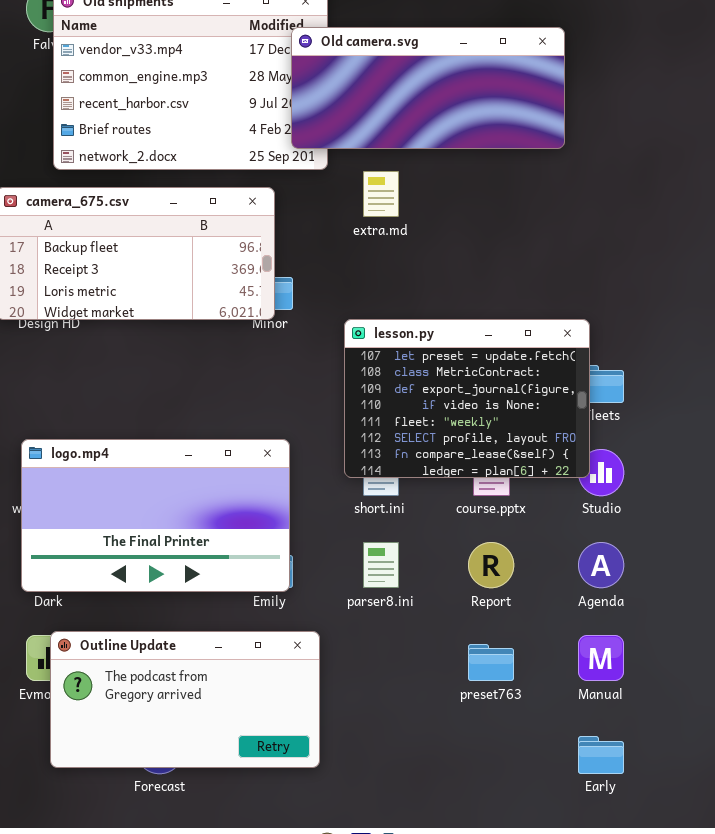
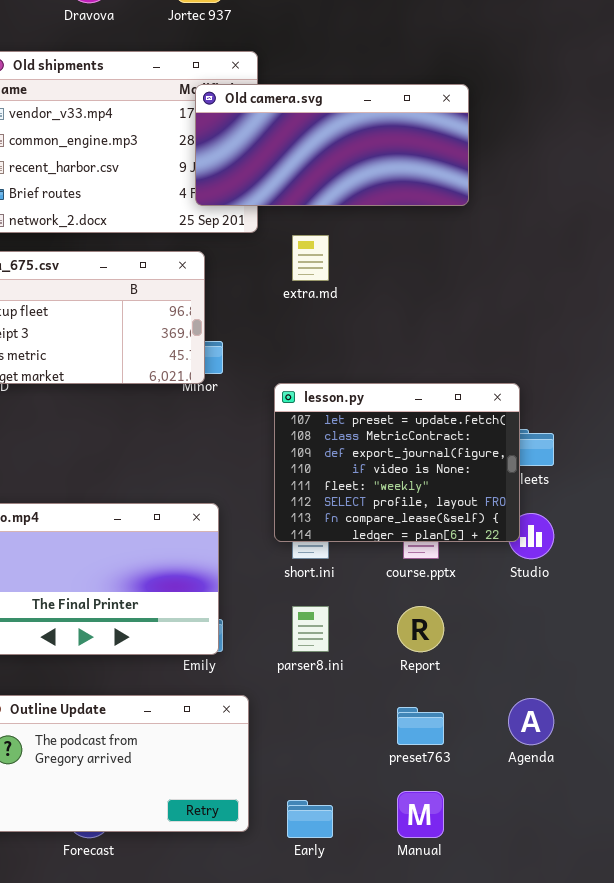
Old camera.svg: [291,27,565,149] -> [195,84,469,206], moved
Agenda: [578,542,624,588] -> [508,698,554,745], moved
Manual: [578,635,624,681] -> [397,791,444,838], moved
Early: [578,736,624,774] -> [287,800,333,838], moved

